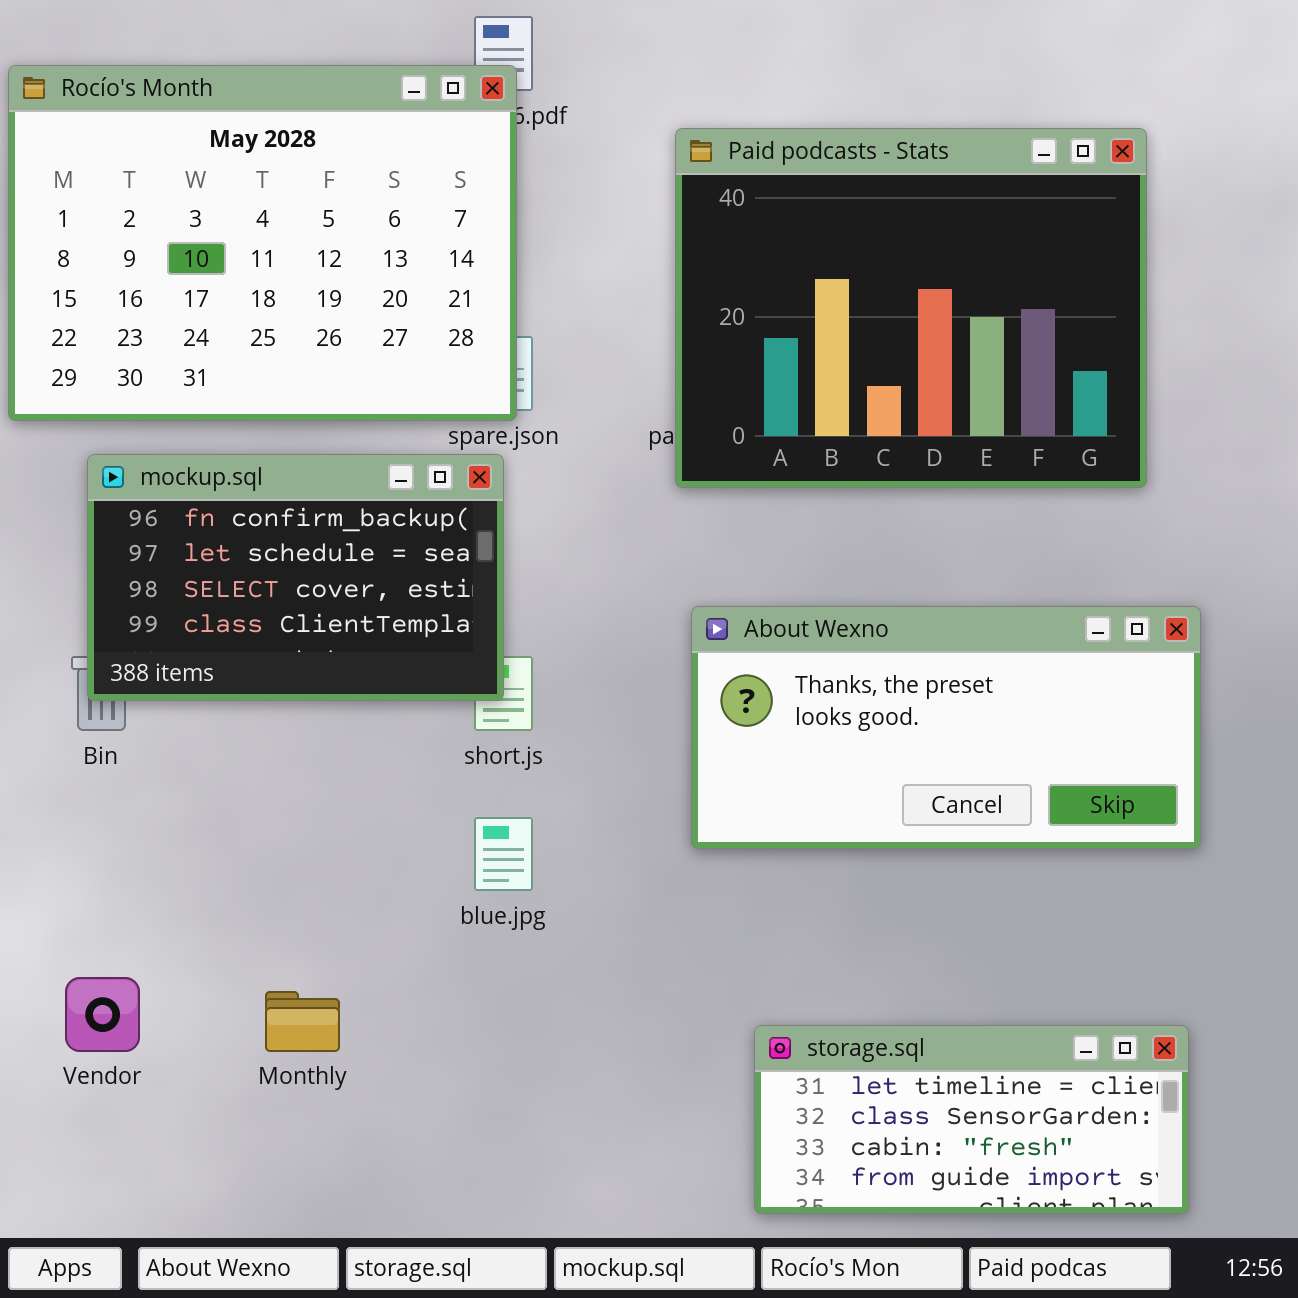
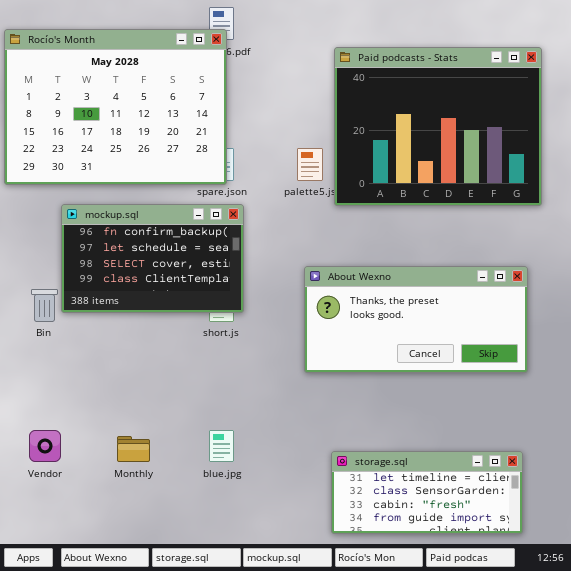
Paid podcasts - Stats: [675,128,1147,488] -> [334,47,542,206], moved
mockup.sql: [87,454,504,701] -> [61,204,244,313], moved
blue.jpg: [474,817,533,891] -> [209,430,234,462], moved

